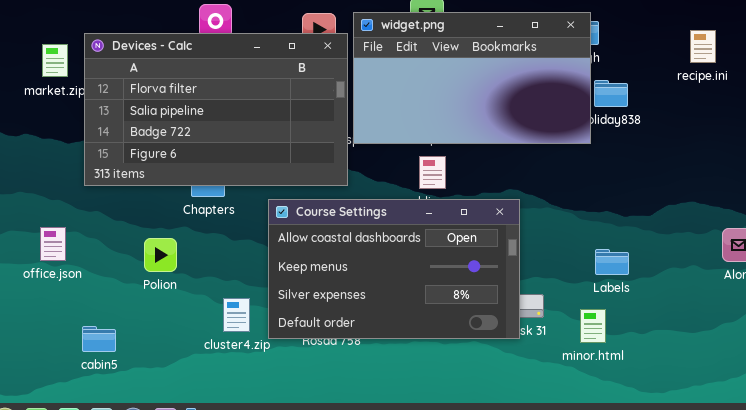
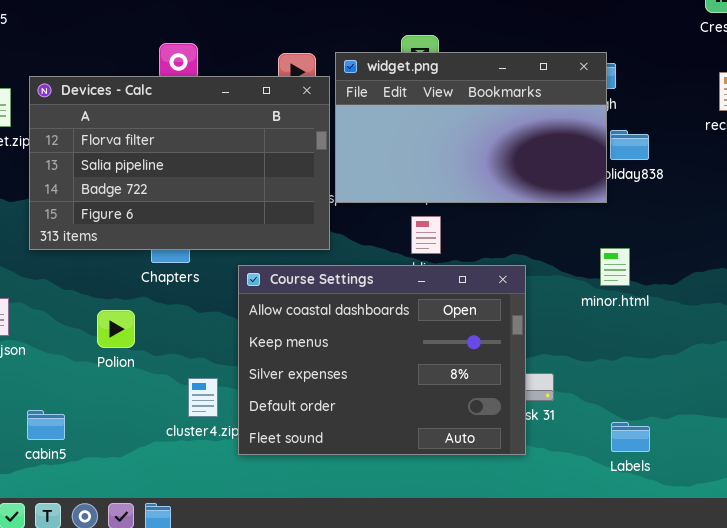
Course Settings: [268,199,520,339] -> [238,265,526,455], resized
Labels: [595,249,629,275] -> [611,422,650,452], moved
minor.html: [580,309,606,343] -> [600,248,630,286], moved

